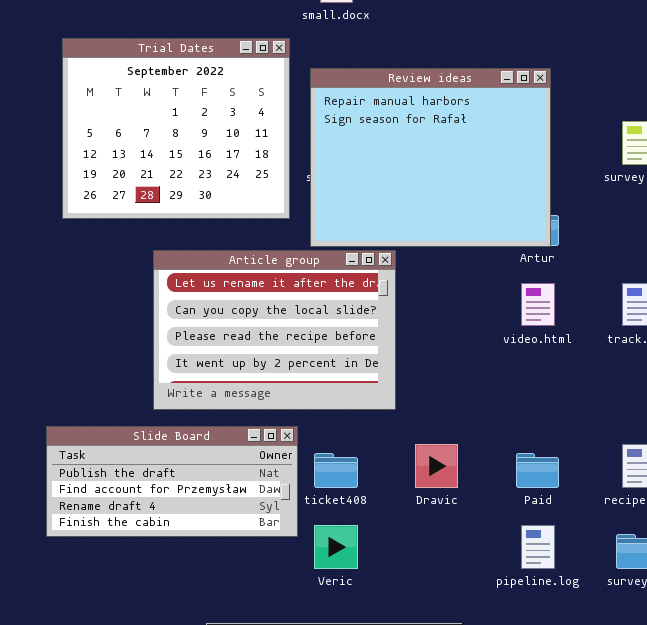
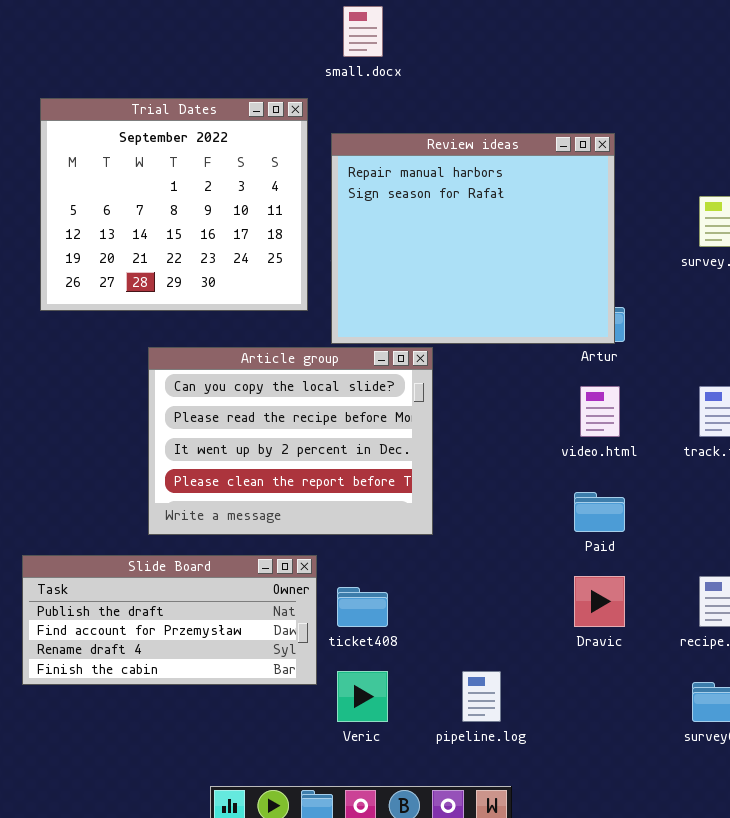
Article group: [153,250,396,410] -> [148,347,433,535], scrolled down 1 row
Dravic: [415,444,458,488] -> [574,576,625,627], moved
Paid: [516,453,559,488] -> [574,492,625,532], moved
pipeline.log: [521,525,555,569] -> [462,671,501,722], moved

